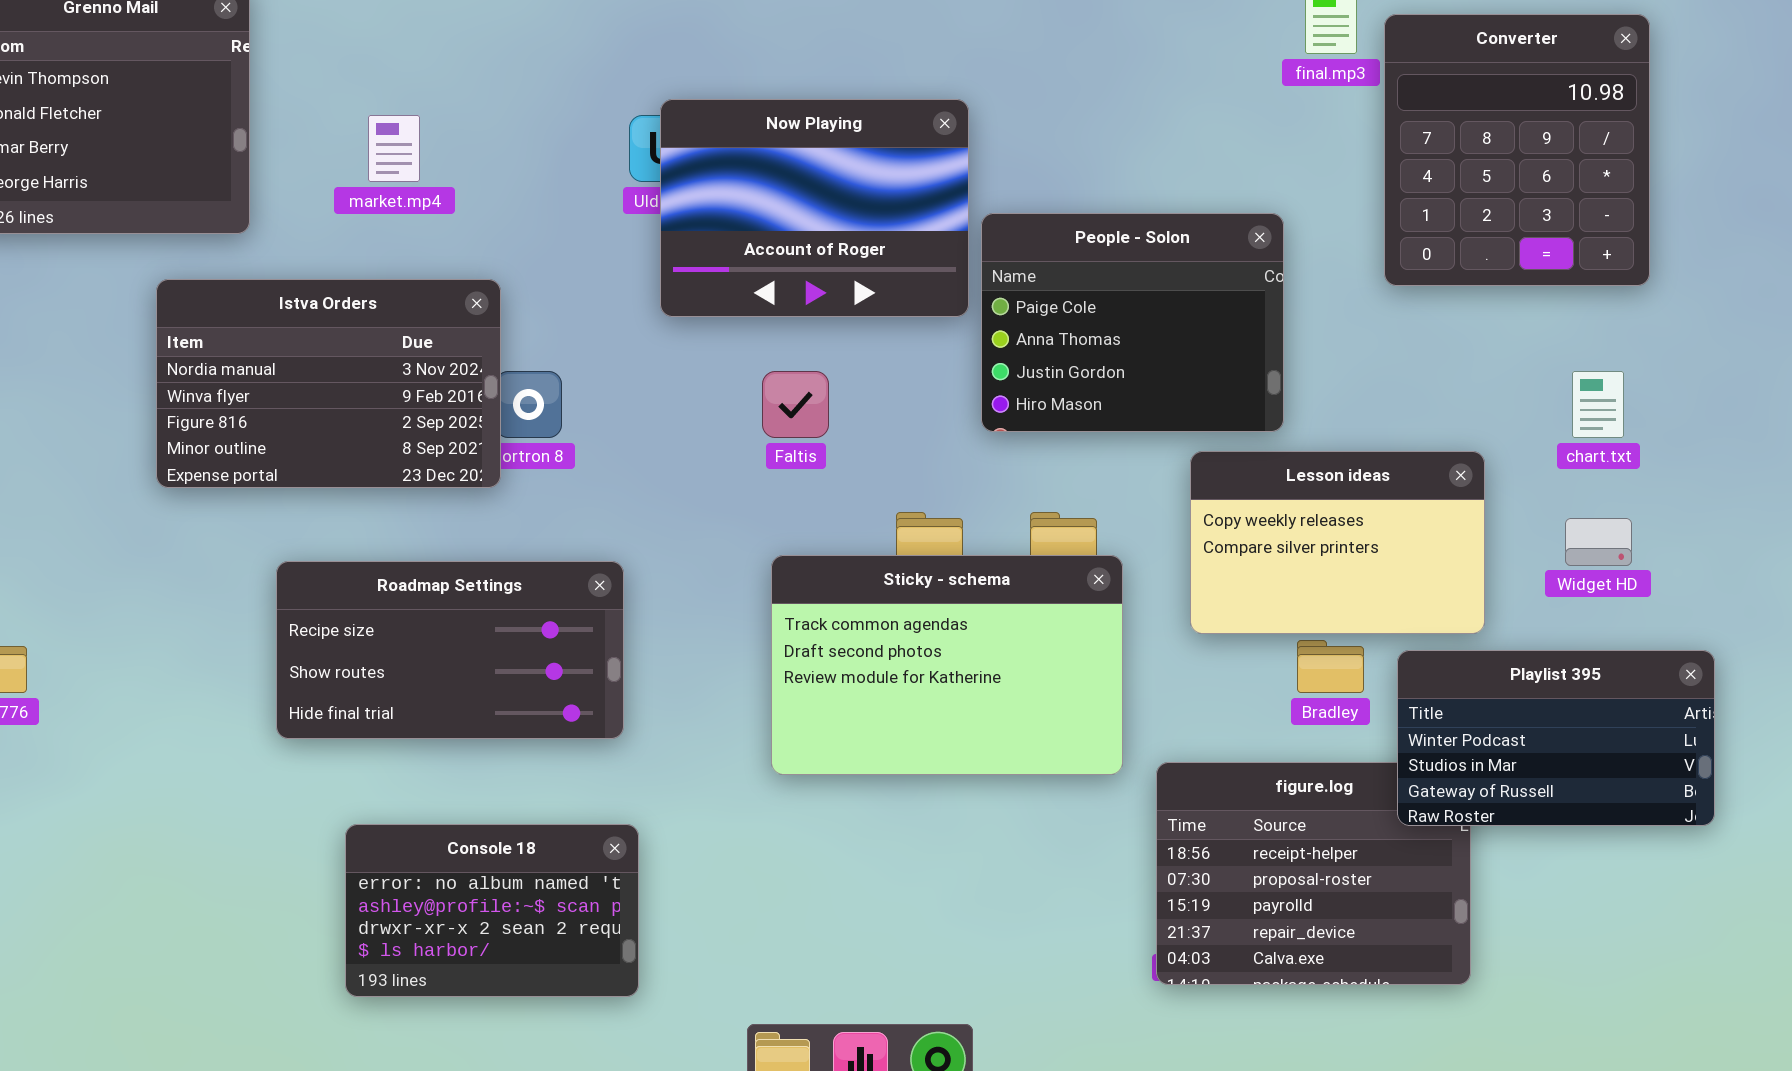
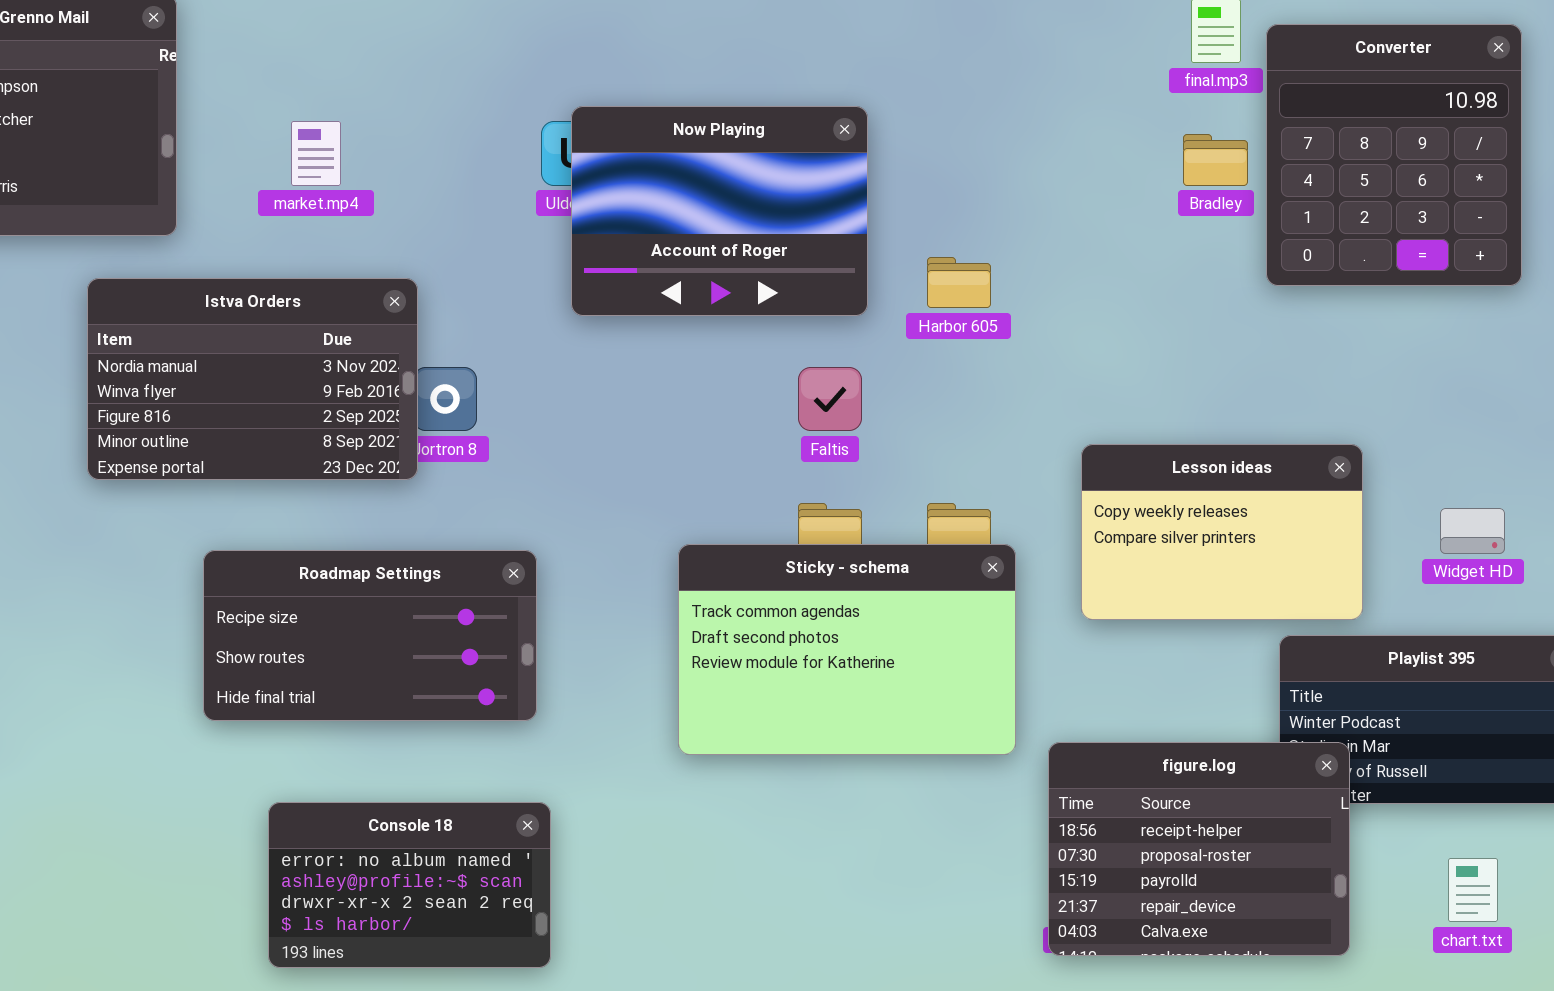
People - Solon: [981,213,1284,432] -> none, closed
Faltis: [762,371,829,438] -> [798,367,862,431], moved
chart.txt: [1572,371,1624,438] -> [1448,858,1498,922], moved
Bradley: [1297,640,1364,693] -> [1183,134,1248,186], moved
figure.log: [1156,762,1471,985] -> [1048,742,1350,956], raised

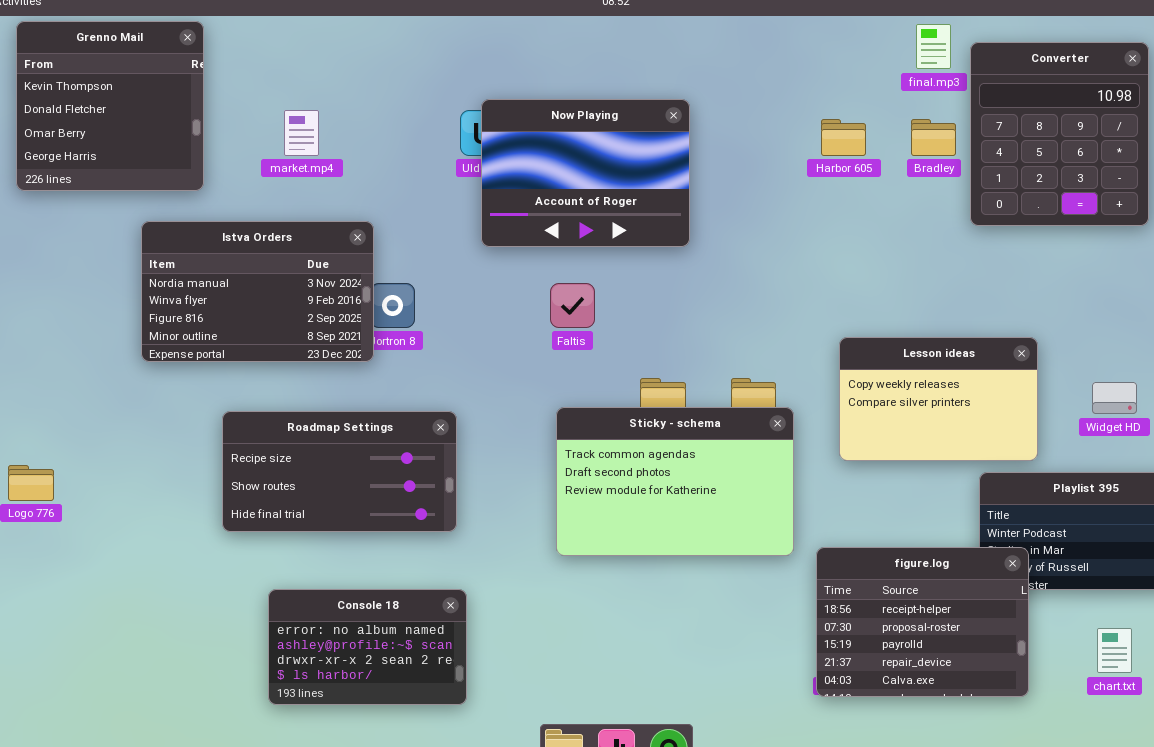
Harbor 605: [927,257,991,308] -> [821,119,866,156], moved
Faltis: [798,367,862,431] -> [550,283,595,328], moved

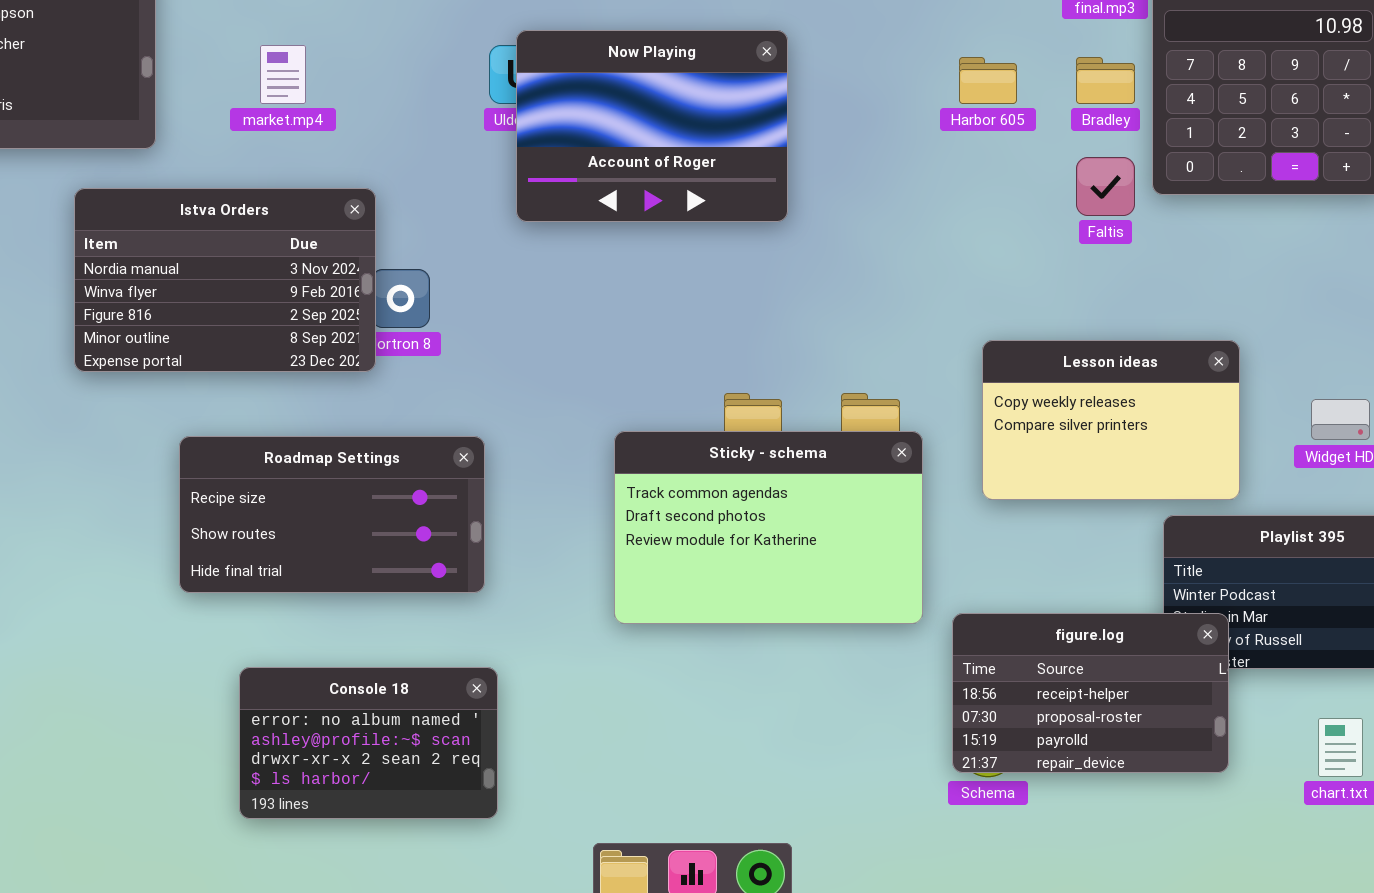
Faltis: [550,283,595,328] -> [1076,157,1135,216], moved
figure.log: [816,547,1029,697] -> [952,613,1229,773], resized

